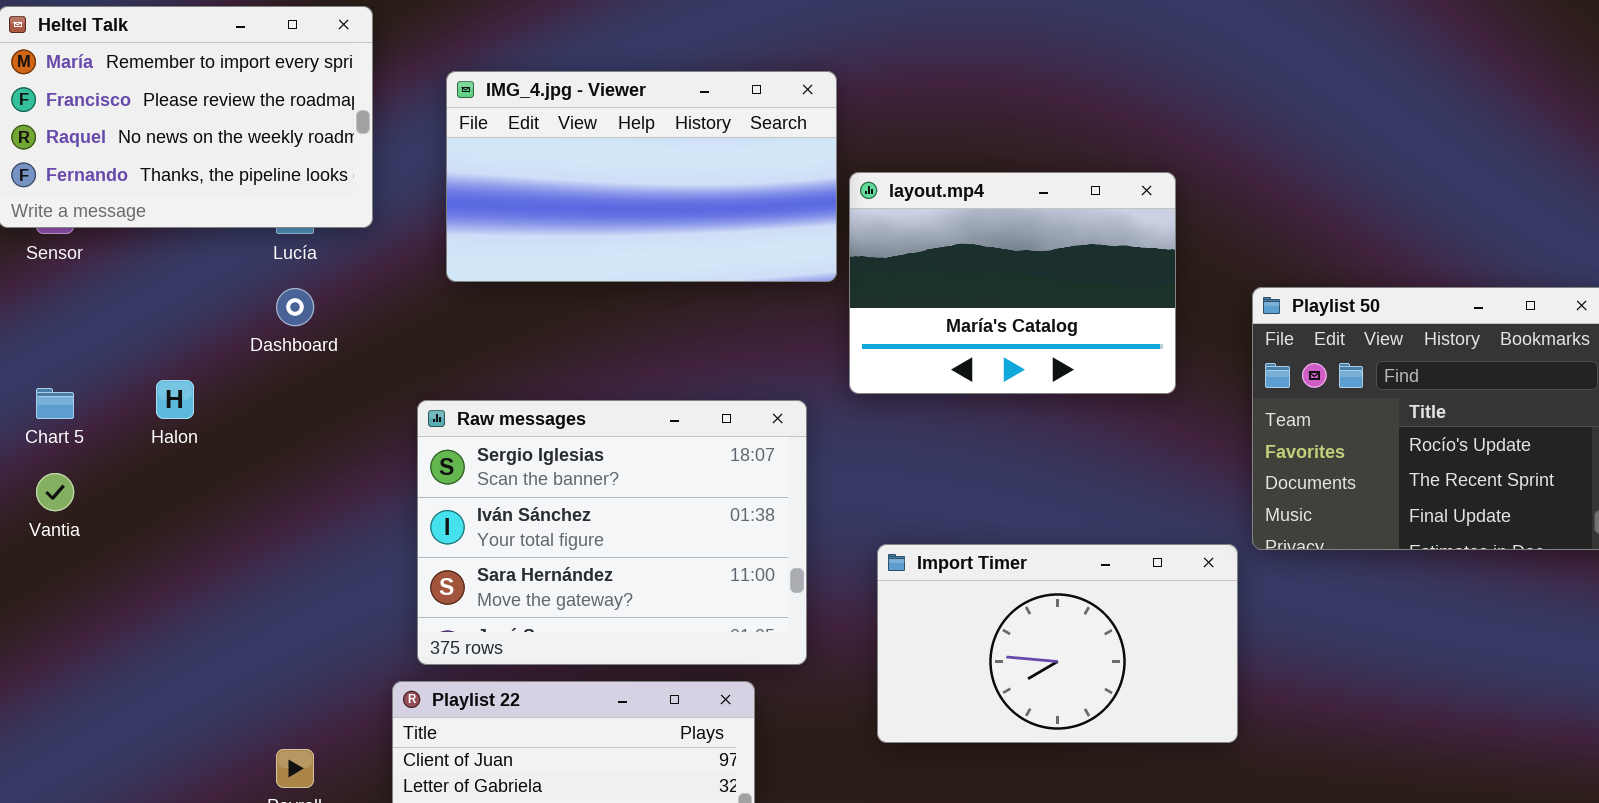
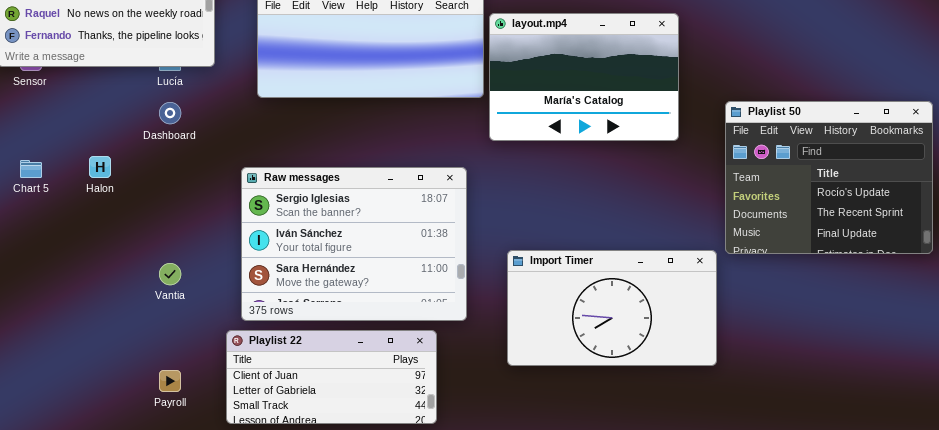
layout.mp4: [849,172,1176,394] -> [489,13,679,141], moved
Vantia: [36,473,74,511] -> [159,263,181,285], moved

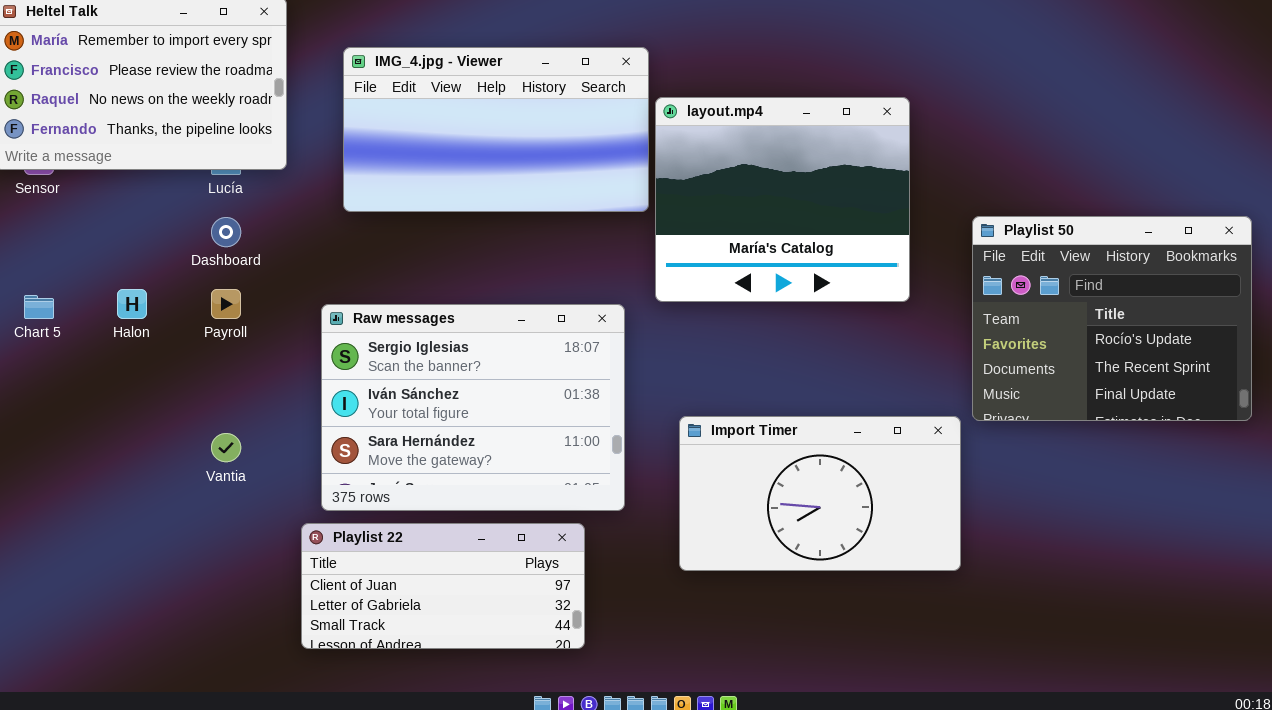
layout.mp4: [489,13,679,141] -> [655,97,910,302], resized
Payroll: [159,370,181,392] -> [211,289,241,319], moved

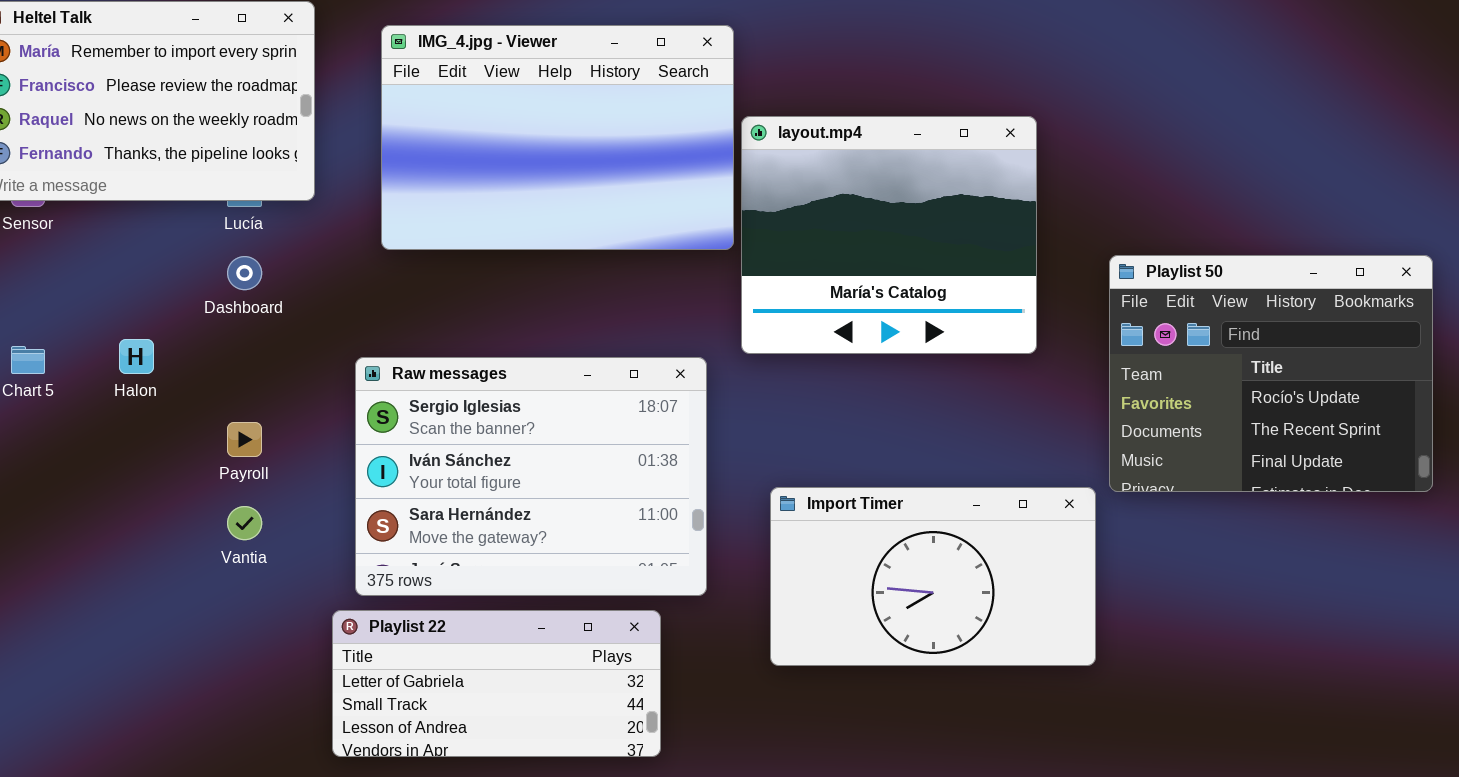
IMG_4.jpg - Viewer: [343,47,649,212] -> [381,25,734,250], resized
Payroll: [211,289,241,319] -> [227,422,262,457], moved
Playlist 22: [301,523,585,649] -> [332,610,661,757], scrolled down 1 row

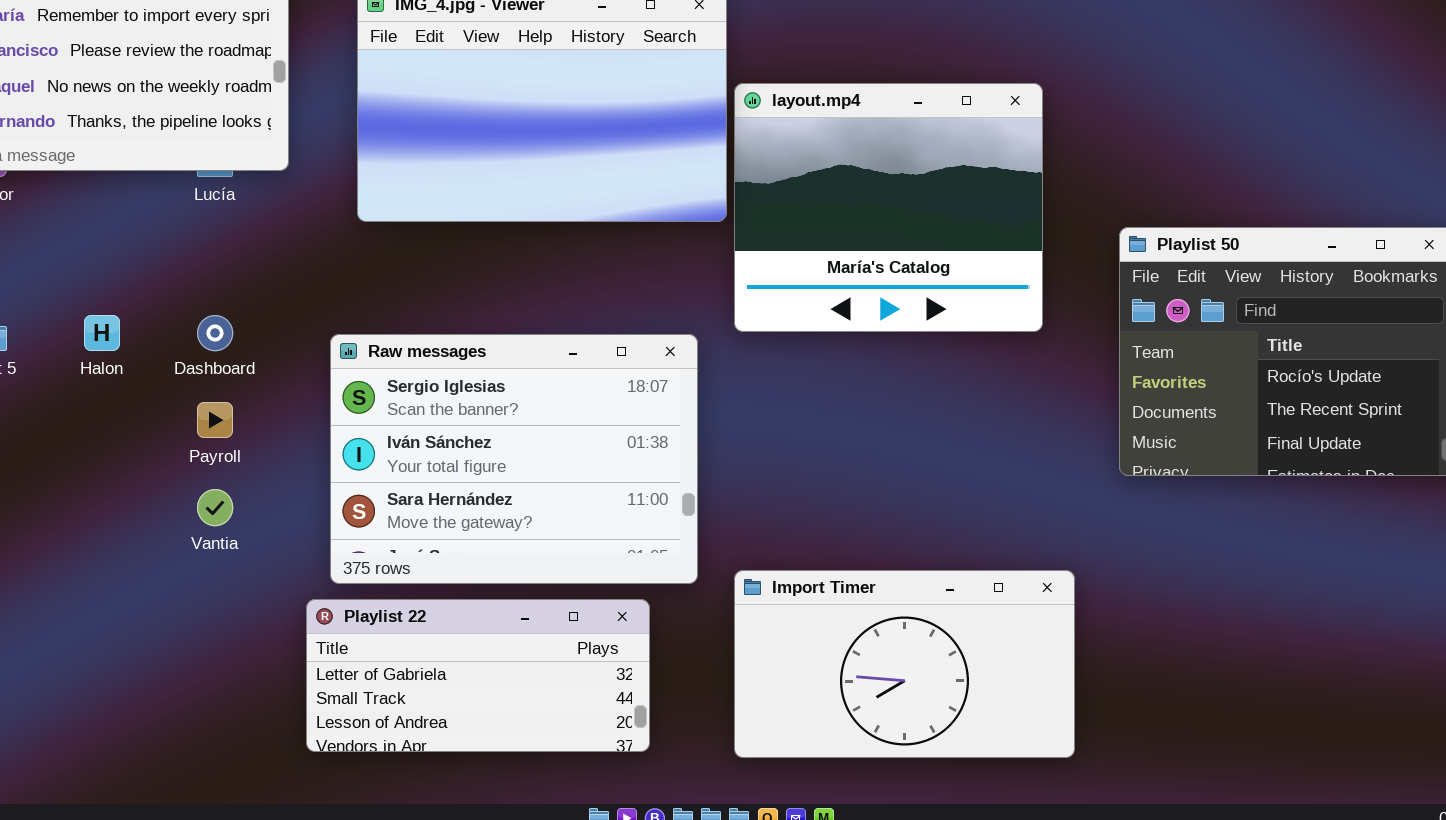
Dashboard: [227,256,262,290] -> [197,315,233,351], moved
Import Timer: [770,487,1096,666] -> [734,570,1075,758], moved

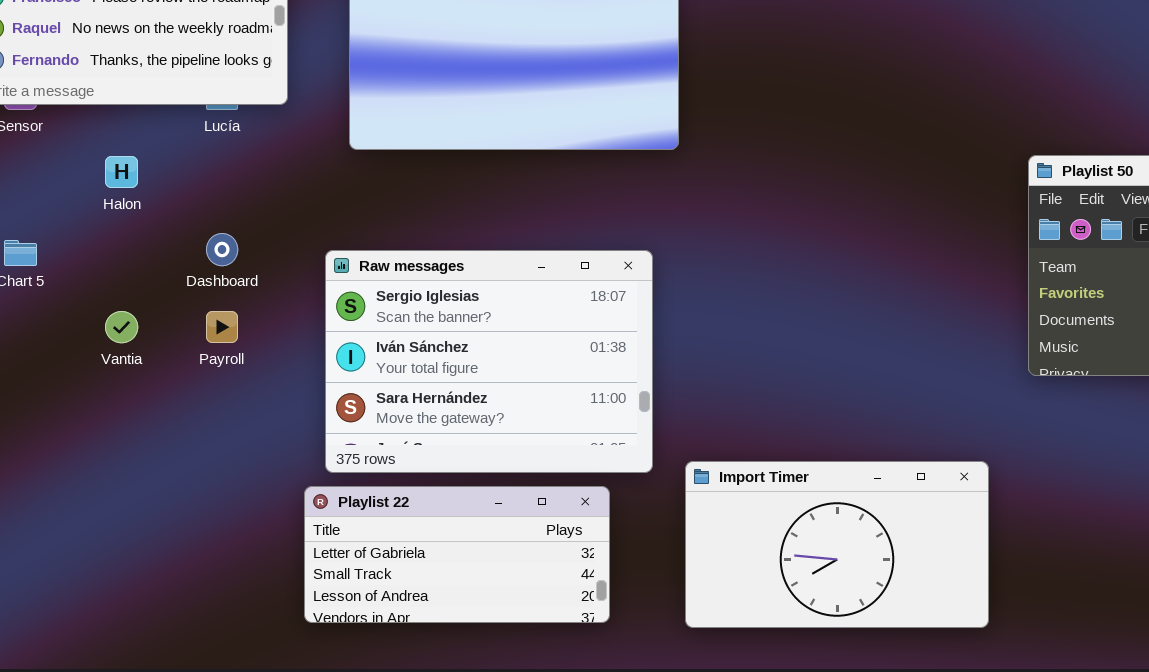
layout.mp4: [734,83,1043,332] -> none, closed
Halon: [84,315,120,351] -> [105,156,138,188], moved
Vantia: [197,489,233,526] -> [105,311,138,343], moved

